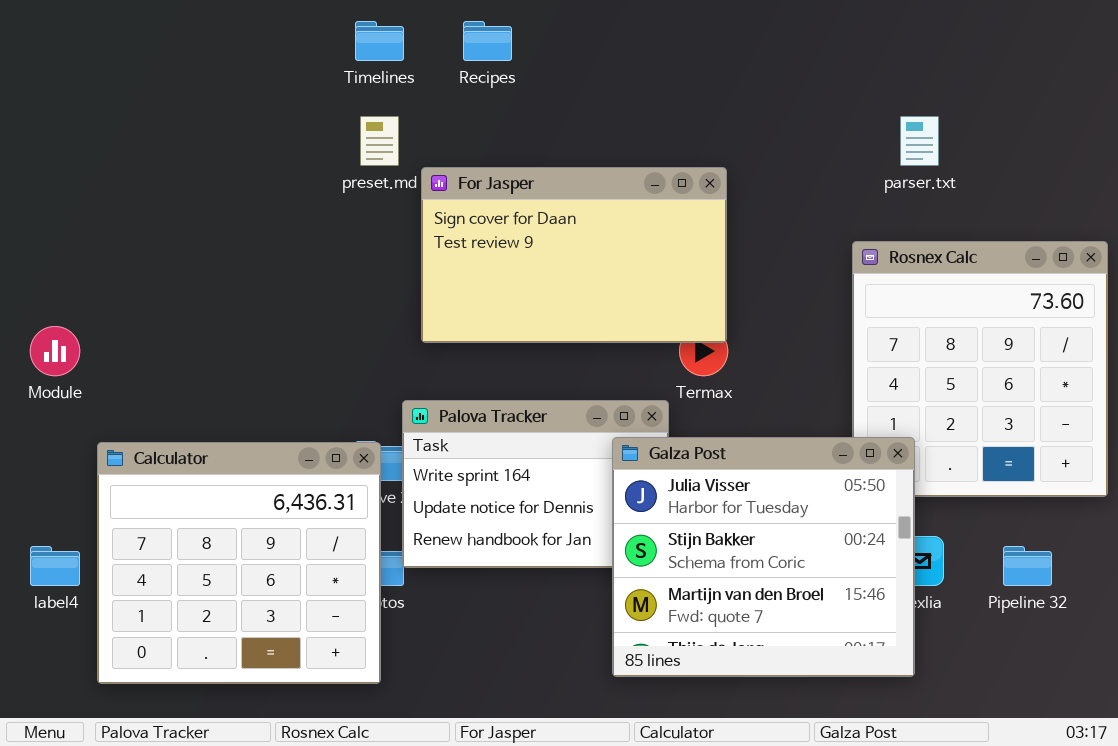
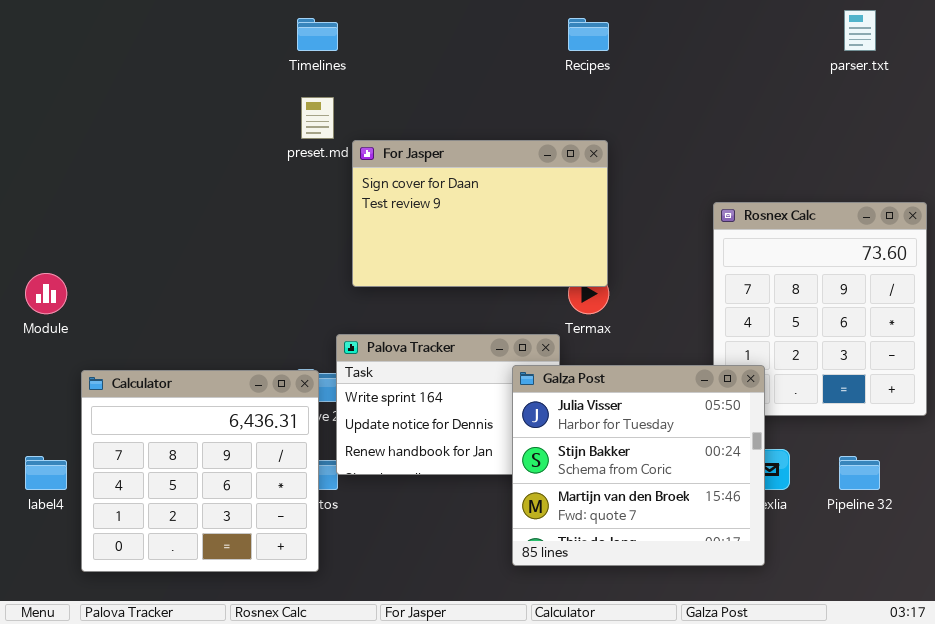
Recipes: [463,21,512,61] -> [568,18,609,51], moved
parser.txt: [900,116,939,166] -> [844,10,876,51], moved

